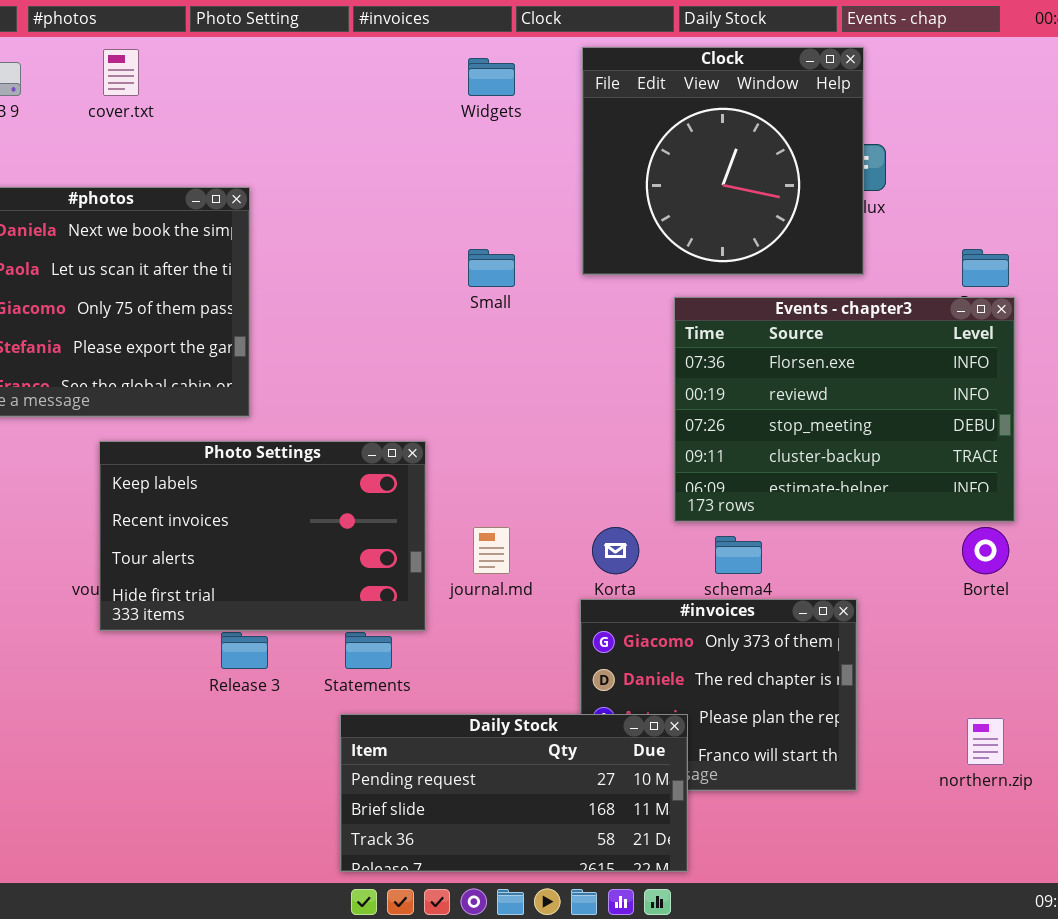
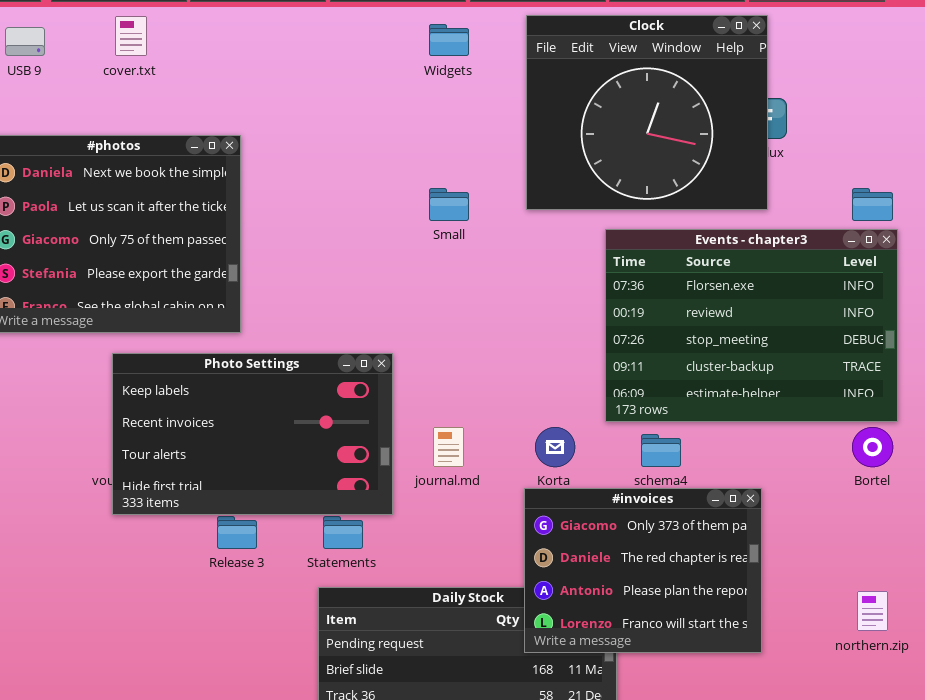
#invoices: [580,599,857,791] -> [524,488,762,653], raised

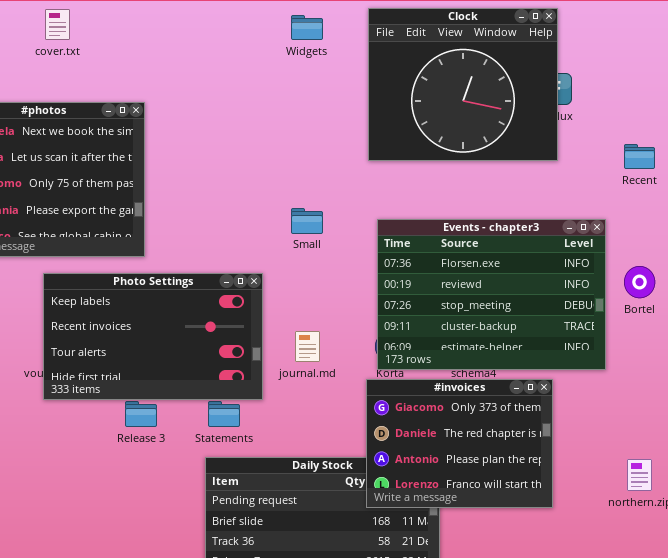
Small: [429,188,469,221] -> [291,208,323,234], moved
Events - chapter3: [605,229,898,422] -> [377,219,606,370], moved
Bortel: [852,427,893,467] -> [624,266,655,298], moved

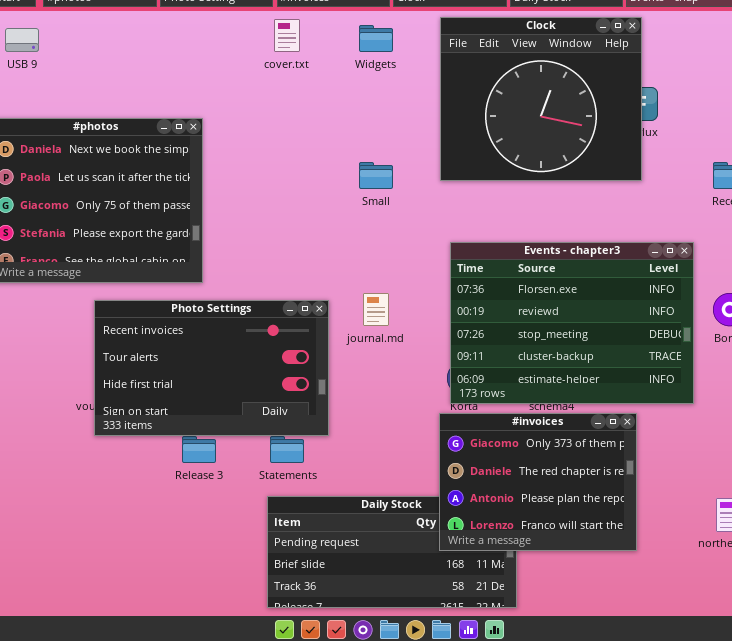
cover.txt: [45,9,70,40] -> [274,19,300,52], moved
Small: [291,208,323,234] -> [359,162,393,189], moved
Photo Settings: [43,273,263,400] -> [94,300,329,436], scrolled down 1 row
journal.md: [295,331,320,362] -> [363,293,389,326], moved

